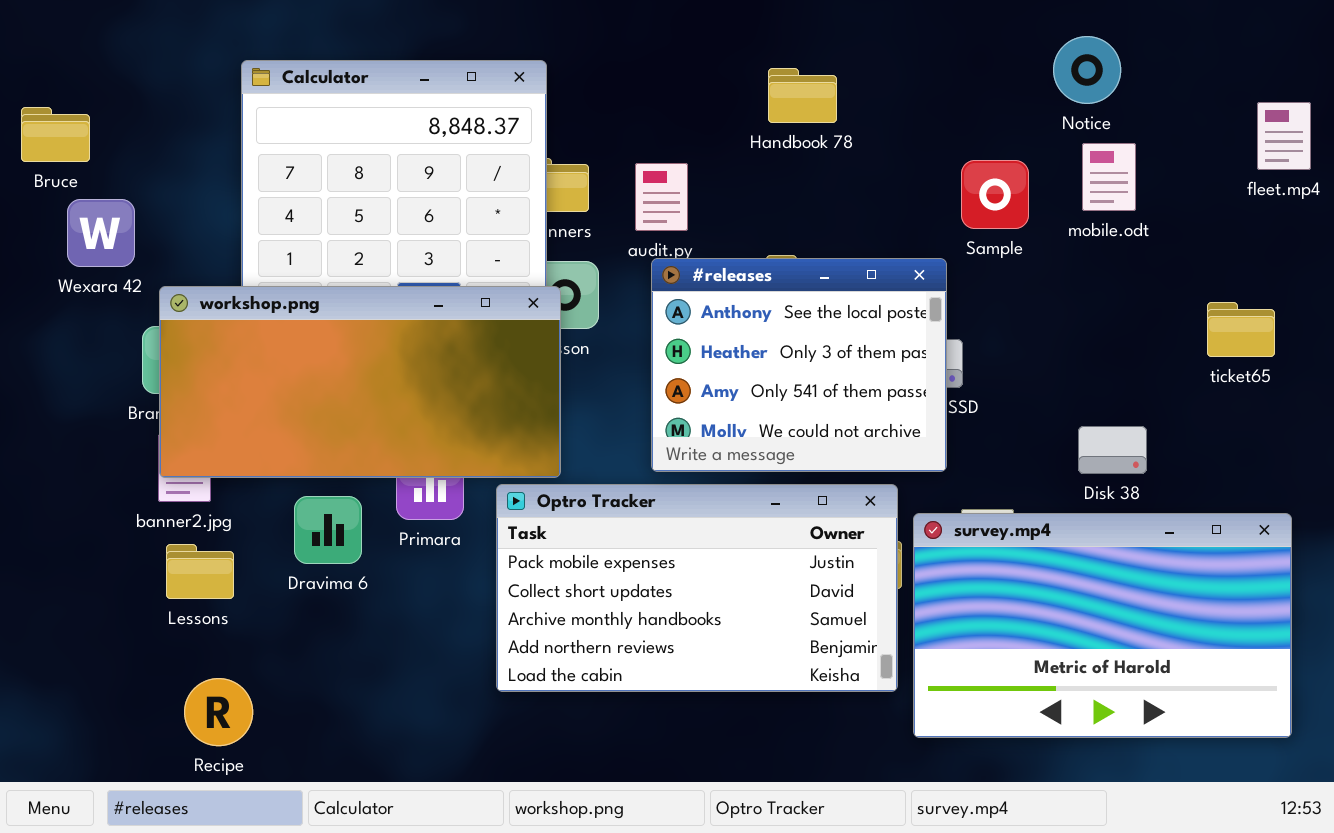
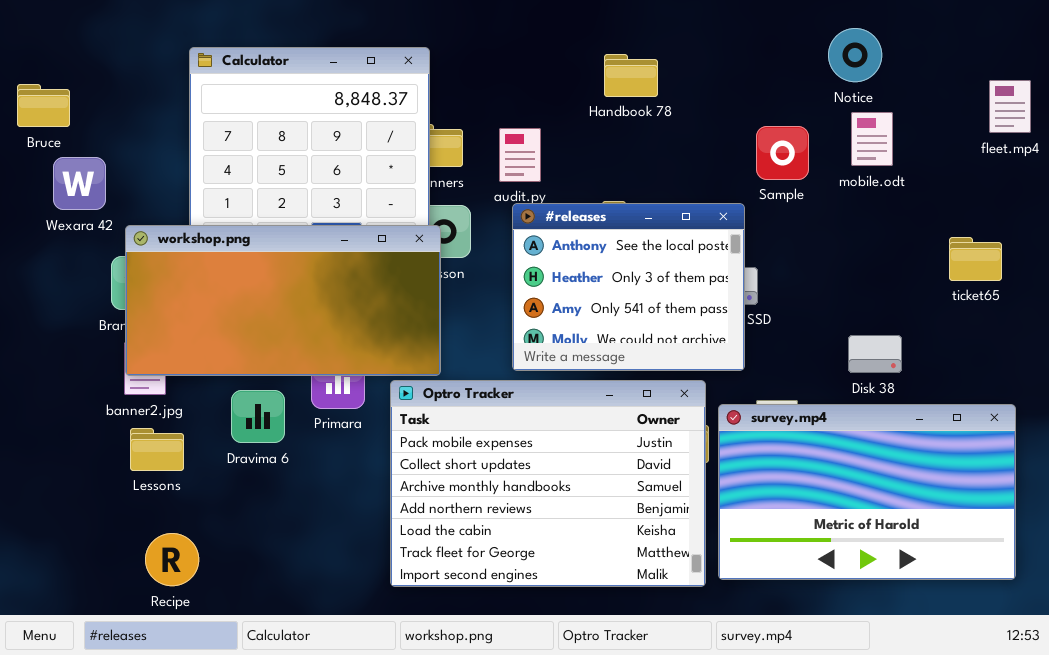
Optro Tracker: [496,484,898,692] -> [390,380,706,587], resized

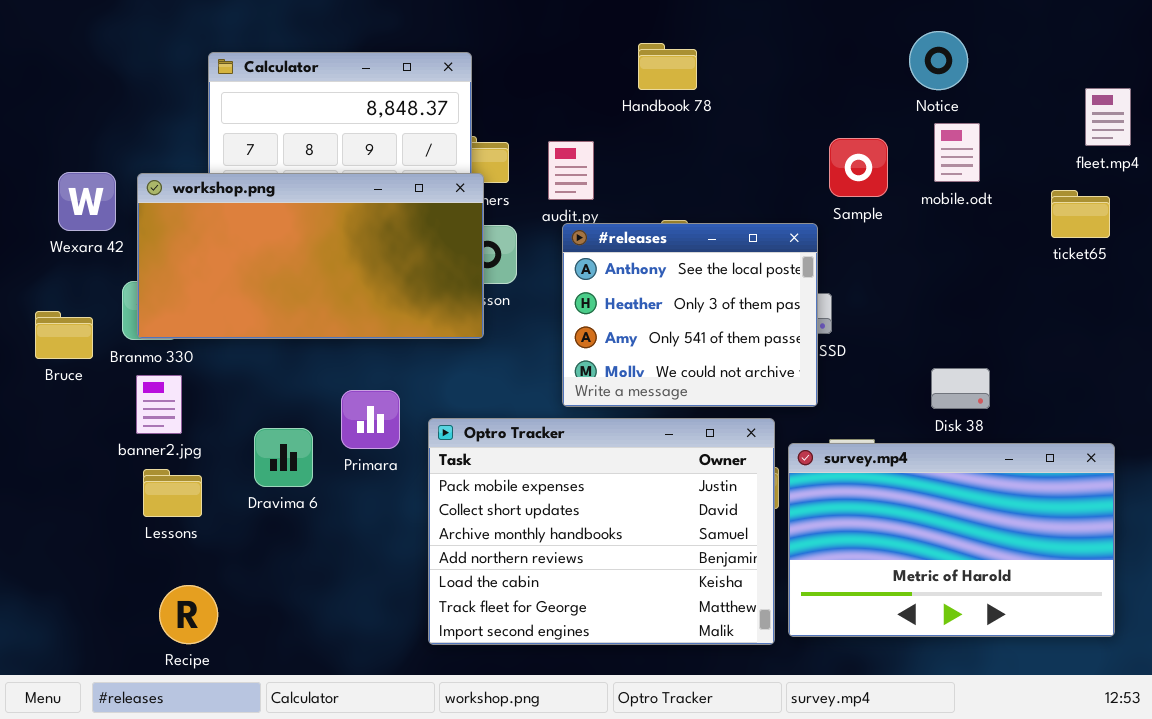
Handbook 78: [604,54,658,97] -> [638,43,697,90], moved
Bruce: [17,84,70,127] -> [35,311,93,359], moved
workshop.png: [125,225,441,376] -> [137,173,484,339], moved
ticket65: [949,237,1002,281] -> [1051,190,1110,238], moved

